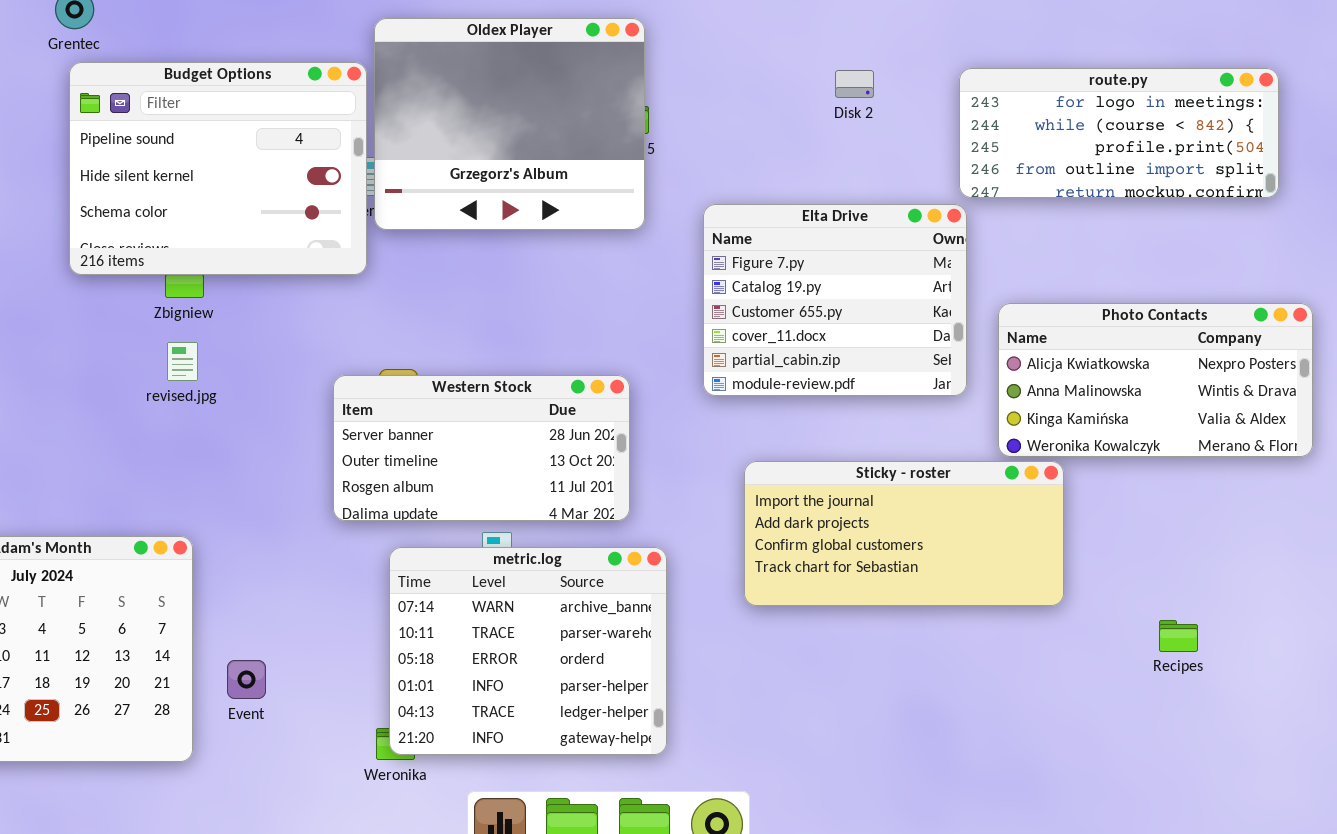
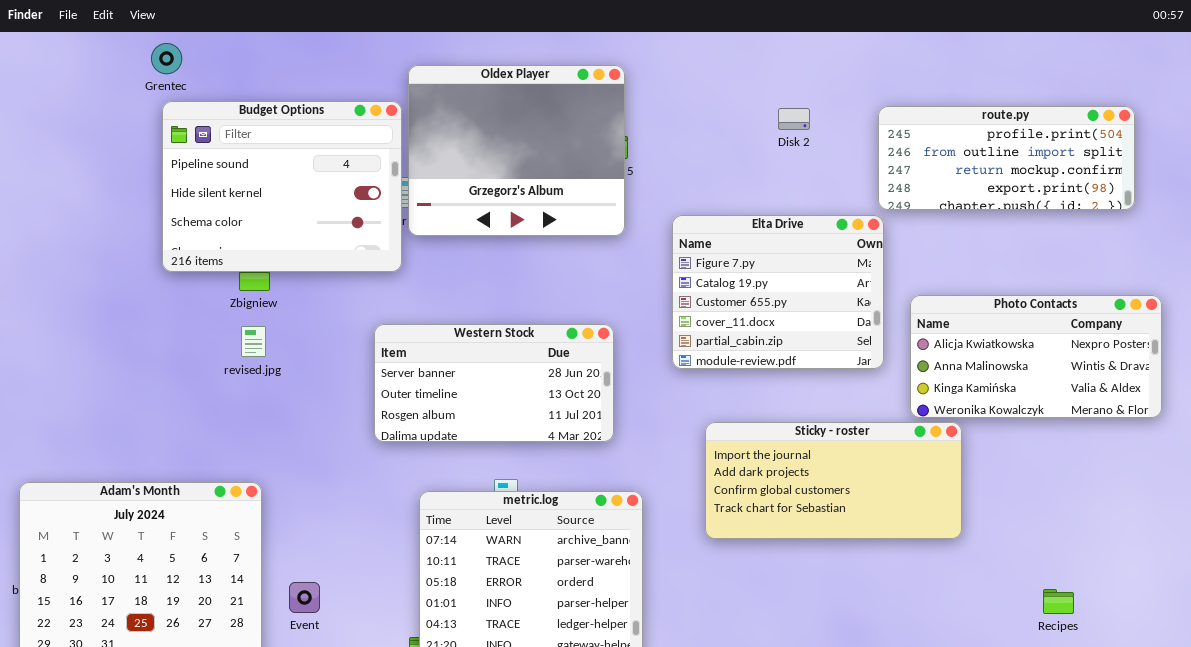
route.py: [959,68,1279,198] -> [878,106,1135,210], scrolled down 2 rows
Western Stock: [333,375,630,521] -> [374,324,614,442], moved
Recipes: [1159,620,1198,652] -> [1043,589,1074,614], moved

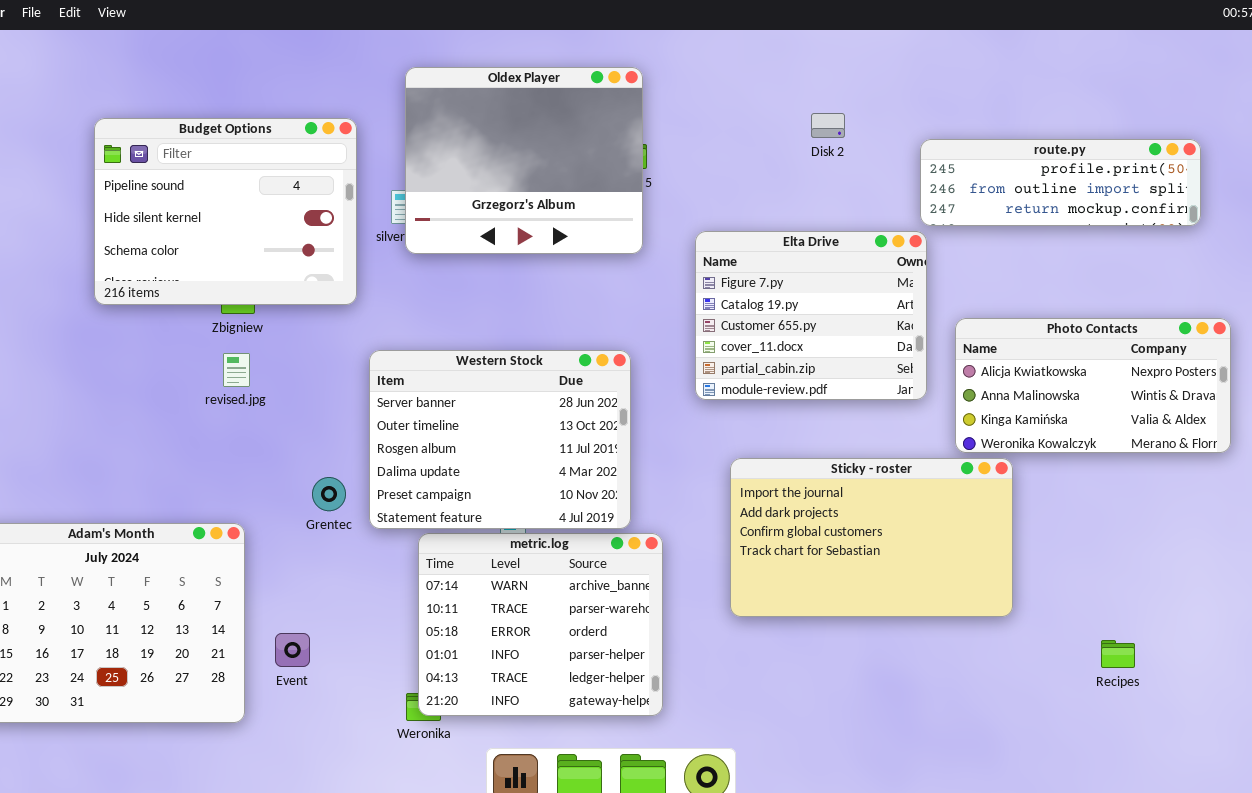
Grentec: [151,43,182,74] -> [312,477,346,511], moved
Budget Options: [162,101,402,272] -> [94,118,357,305], moved
route.py: [878,106,1135,210] -> [920,139,1201,226], resized
Western Stock: [374,324,614,442] -> [369,350,631,529], resized
Sticky - roster: [705,422,962,539] -> [730,458,1013,617], resized

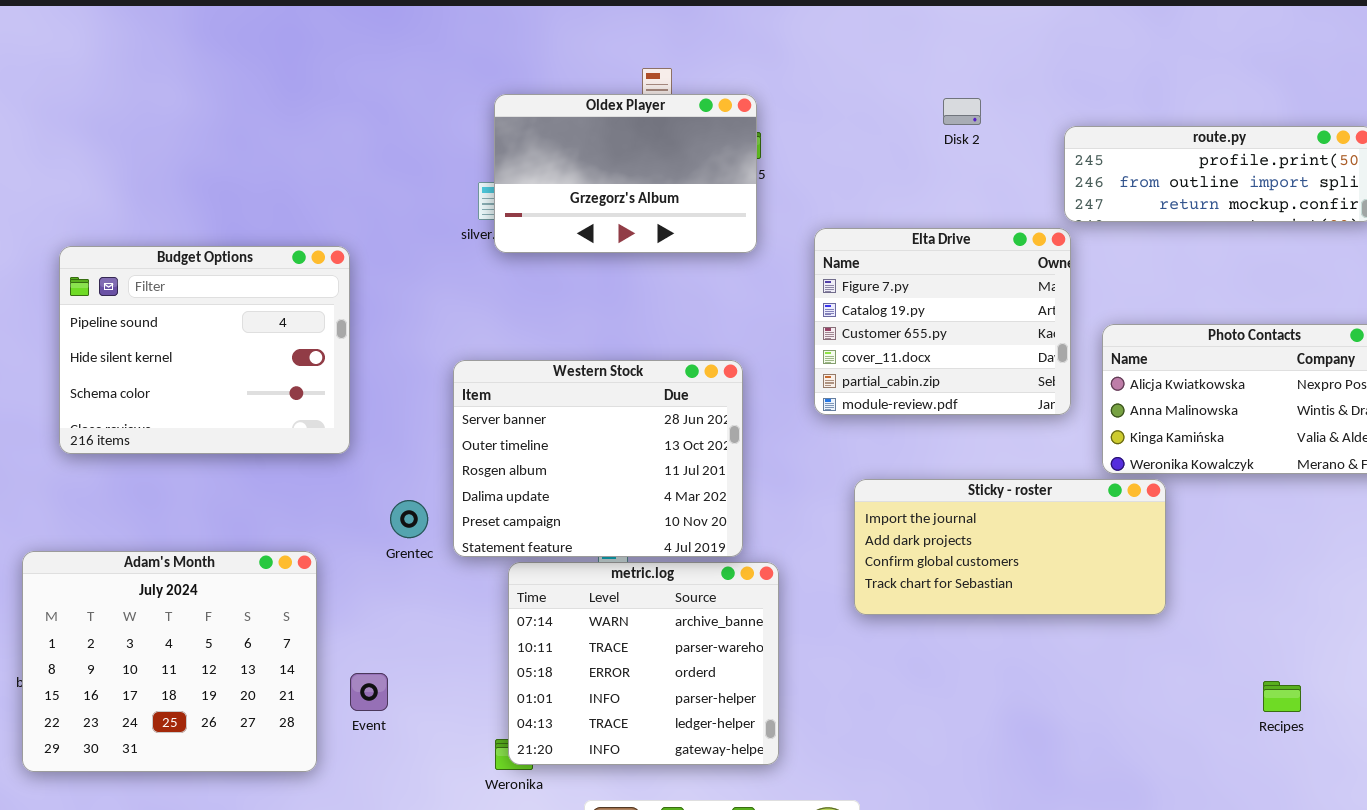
Oldex Player: [405,67,643,254] -> [494,94,757,253], resized
Budget Options: [94,118,357,305] -> [59,246,350,454], moved
Sticky - roster: [730,458,1013,617] -> [854,479,1166,615], resized

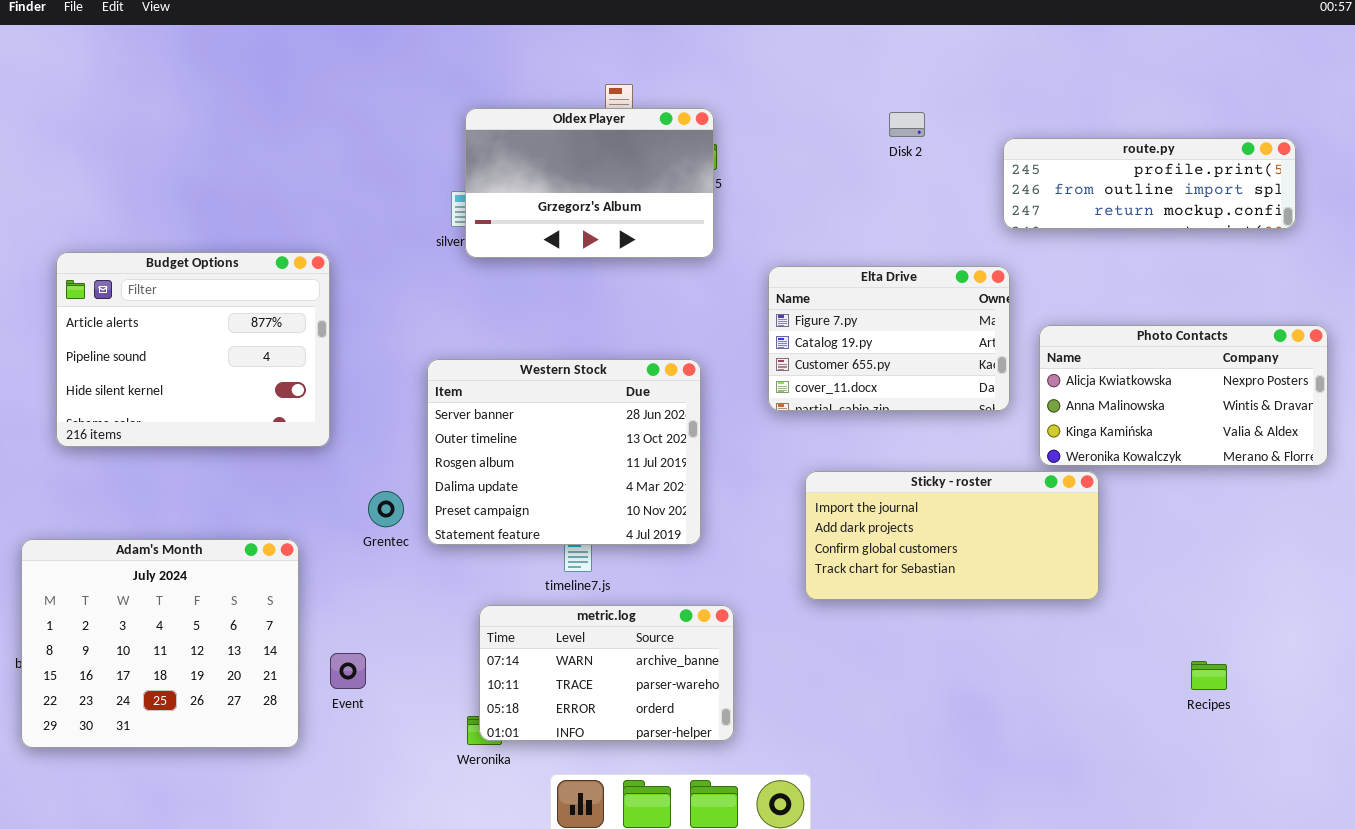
Elta Drive: [814,228,1071,415] -> [768,266,1010,411], resized
Budget Options: [59,246,350,454] -> [56,252,330,447], scrolled up 1 row
metric.log: [508,562,779,765] -> [479,605,734,741], resized

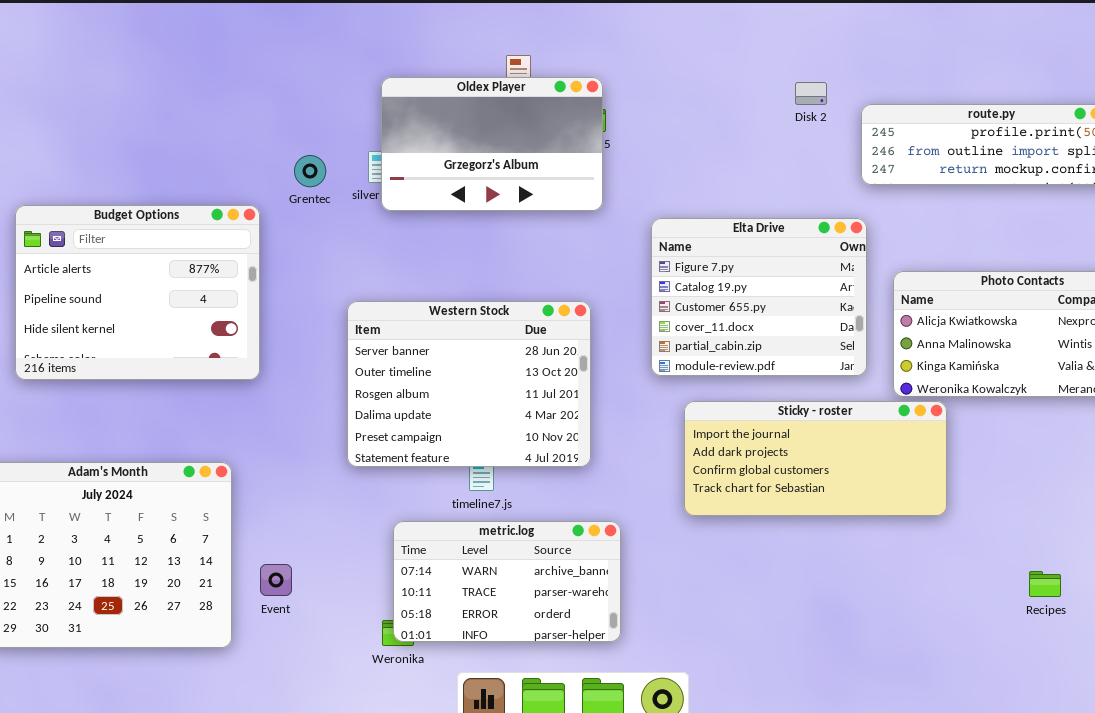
Disk 2: [889,112,925,137] -> [795,82,827,105], moved
Elta Drive: [768,266,1010,411] -> [651,218,867,376], resized
Grentec: [368,491,404,527] -> [294,155,326,187], moved

